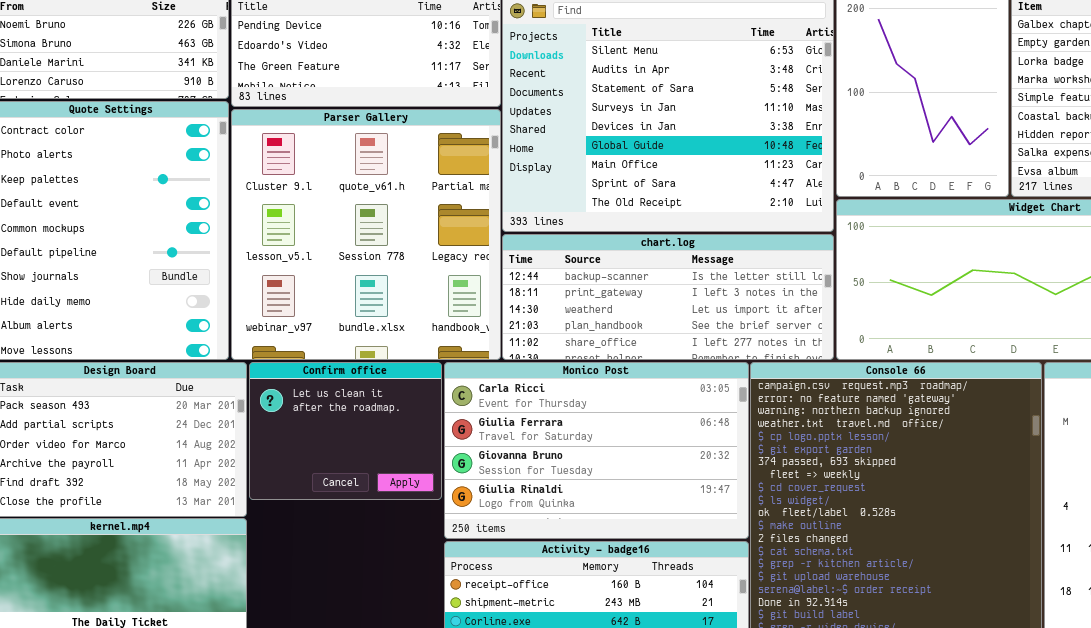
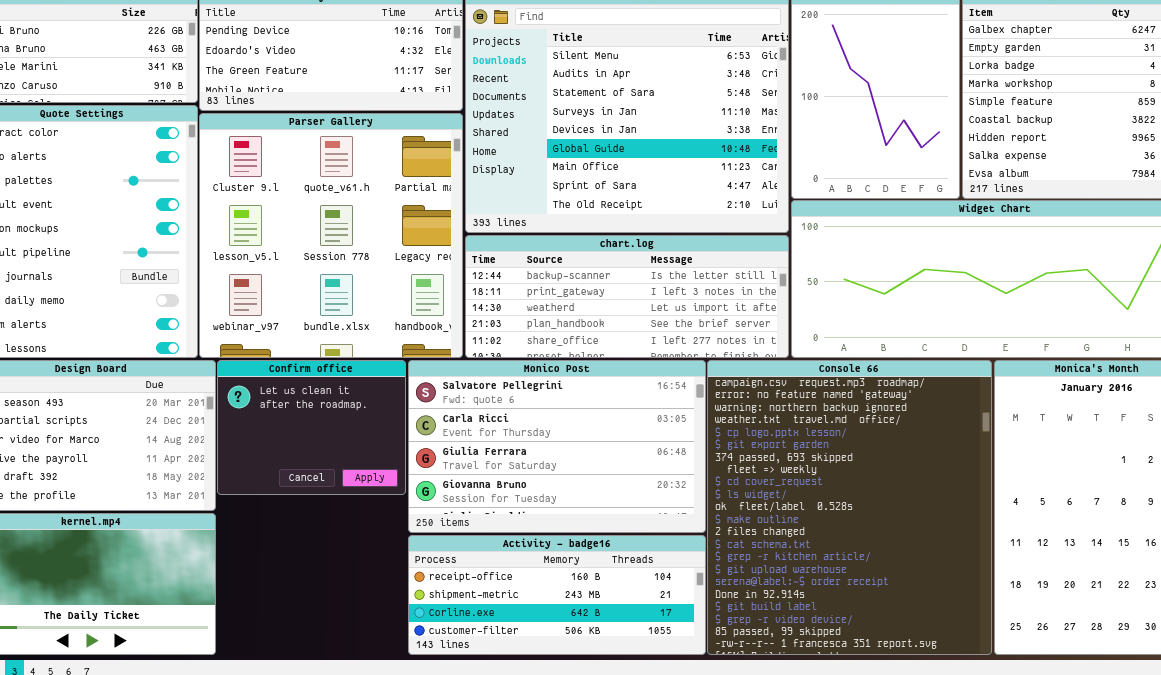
Monico Post: [444,362,749,539] -> [408,360,706,533], scrolled up 1 row

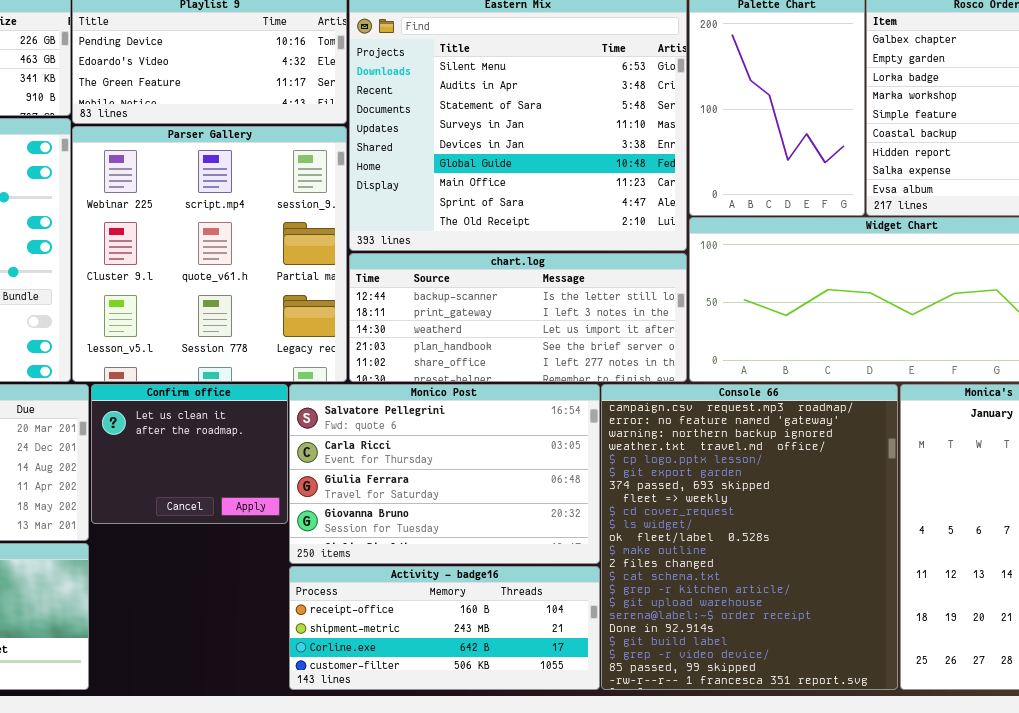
Parser Gallery: [199,113,463,358] -> [72,126,347,382], scrolled up 1 row

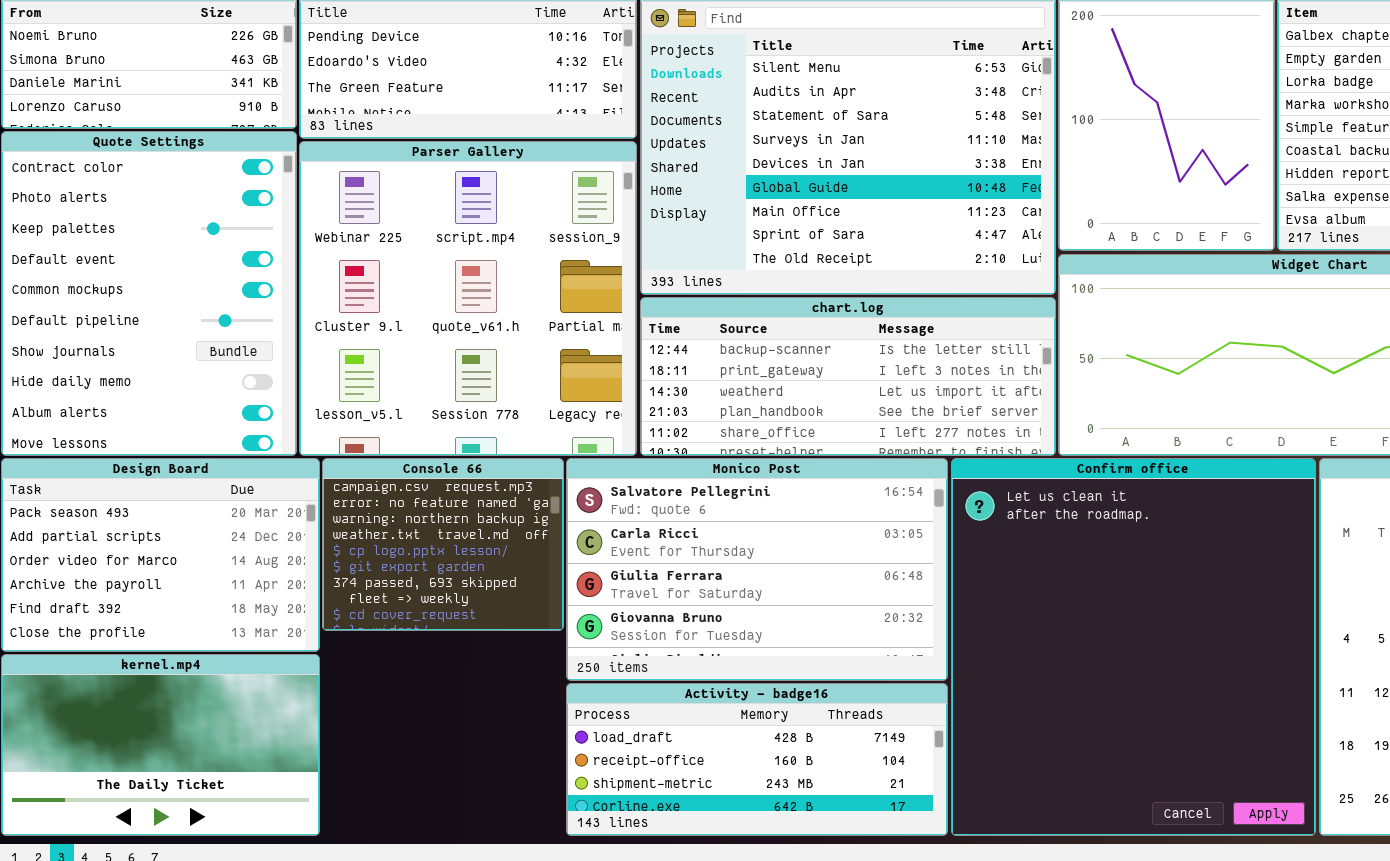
Confirm office: [91,384,288,524] -> [951,458,1316,836], moved, resized
Console 66: [601,384,898,690] -> [322,458,564,631], moved, resized
Activity - badge16: [289,566,600,690] -> [566,683,948,836], scrolled up 1 row

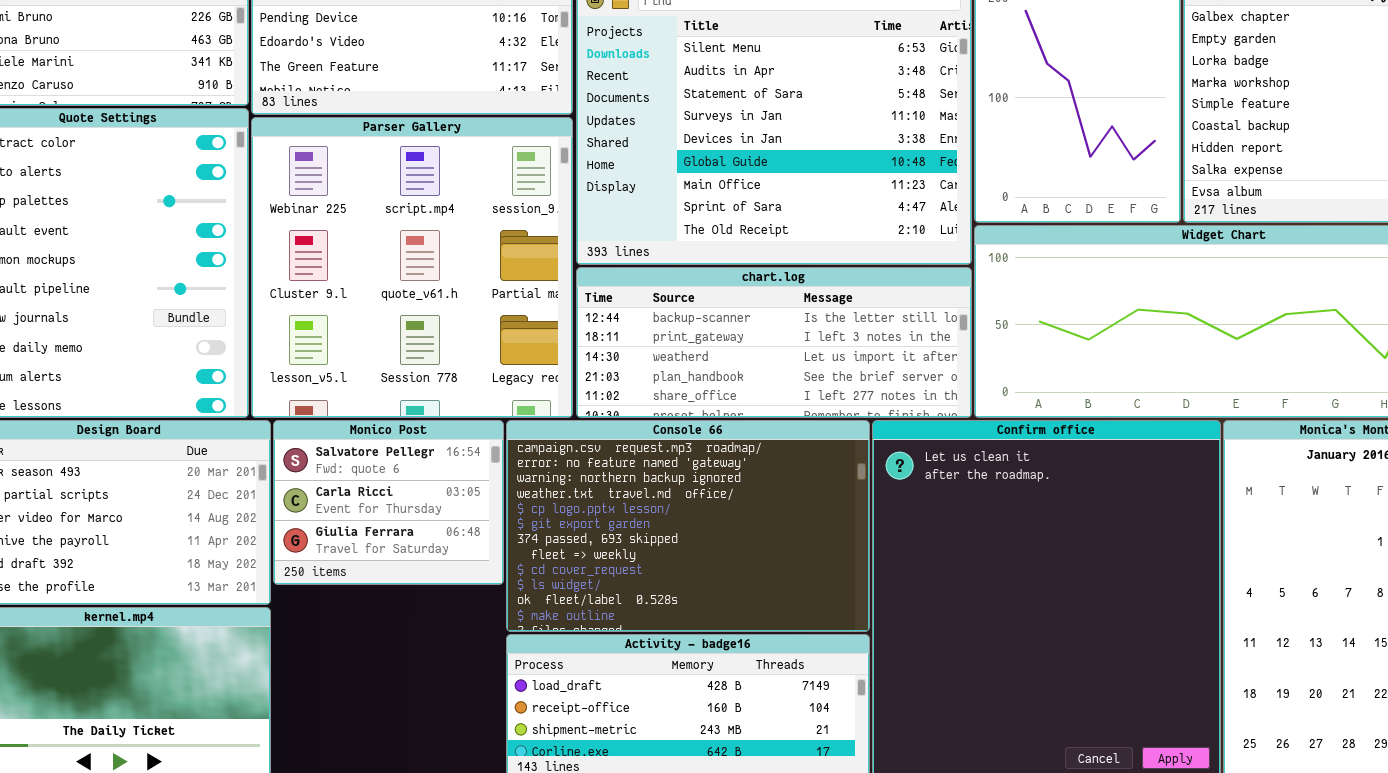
Console 66: [322,458,564,631] -> [506,420,870,632], moved, resized
Monico Post: [566,458,948,681] -> [273,420,504,585], moved, resized

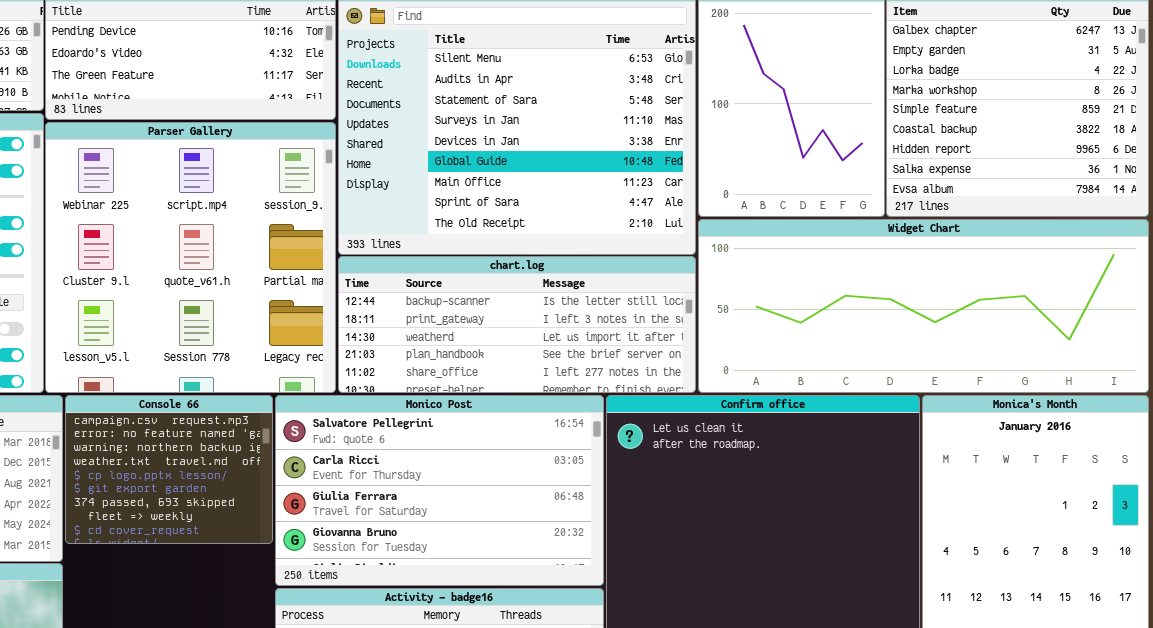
Monico Post: [273,420,504,585] -> [275,395,604,586], moved, resized
Console 66: [506,420,870,632] -> [65,395,273,544], moved, resized

